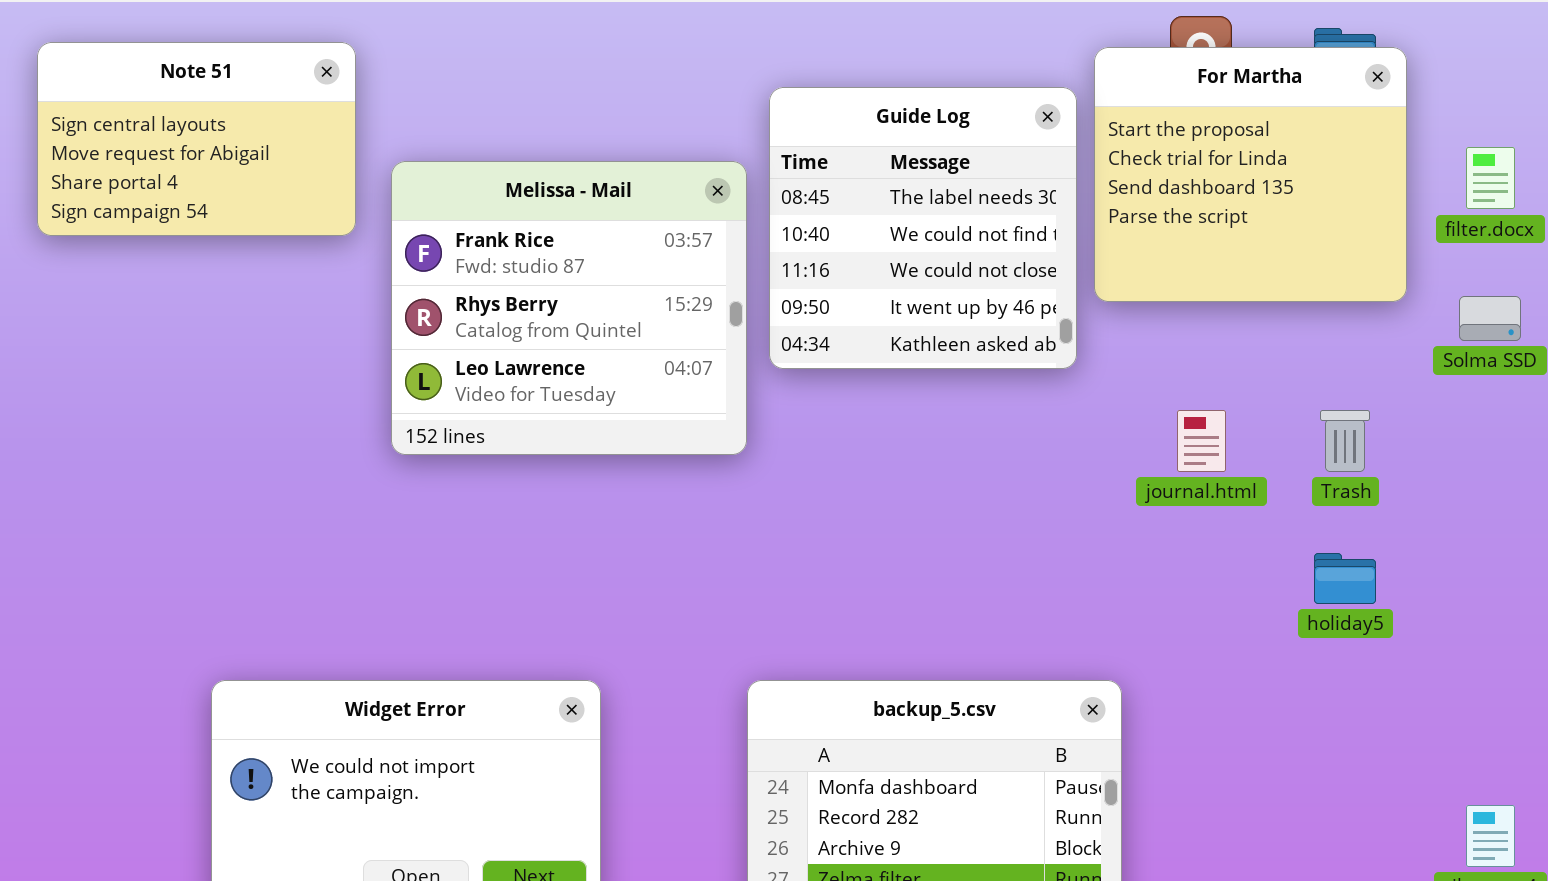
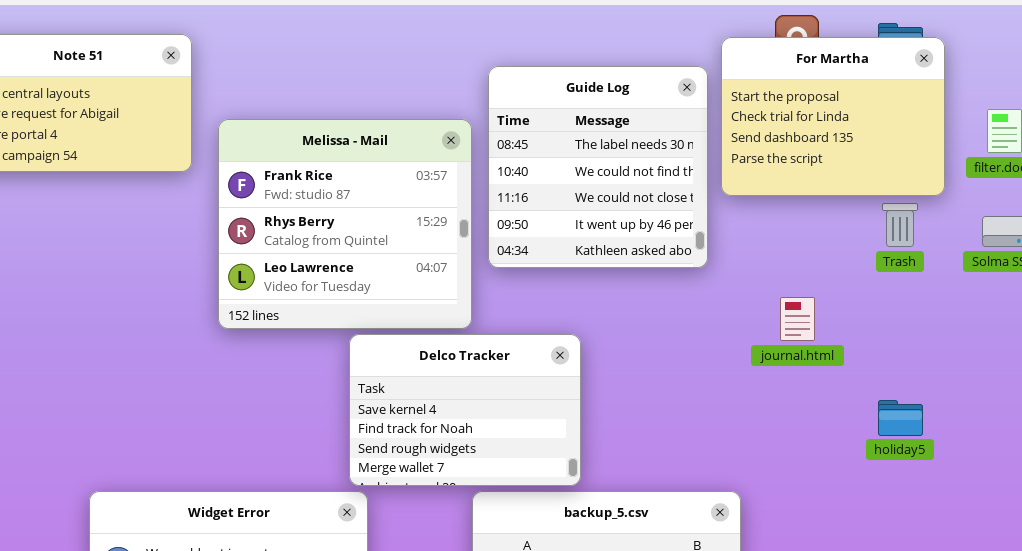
For Martha: [1094,47,1407,302] -> [721,37,945,196], resized
Trash: [1320,410,1370,472] -> [882,203,918,247], moved
Delco Tracker: none -> [349,334,581,486], opened

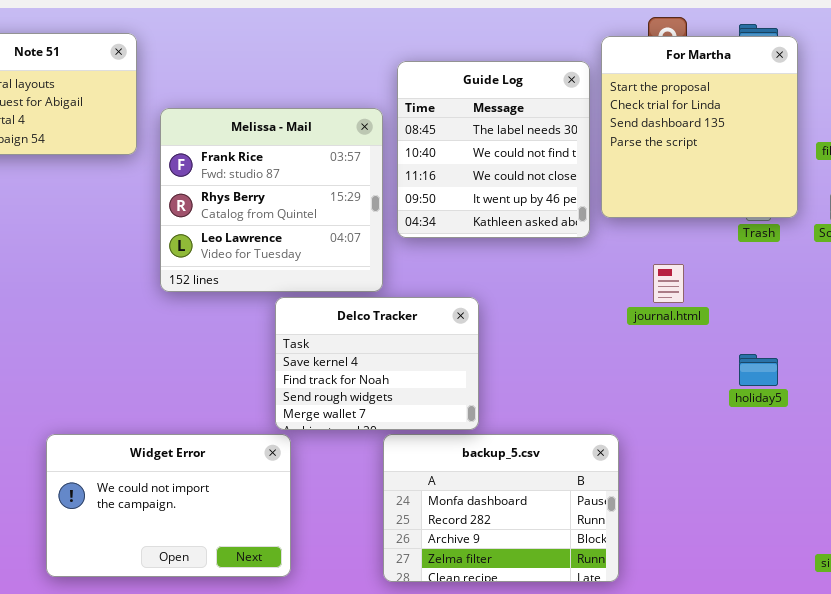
For Martha: [721,37,945,196] -> [601,36,798,218], resized

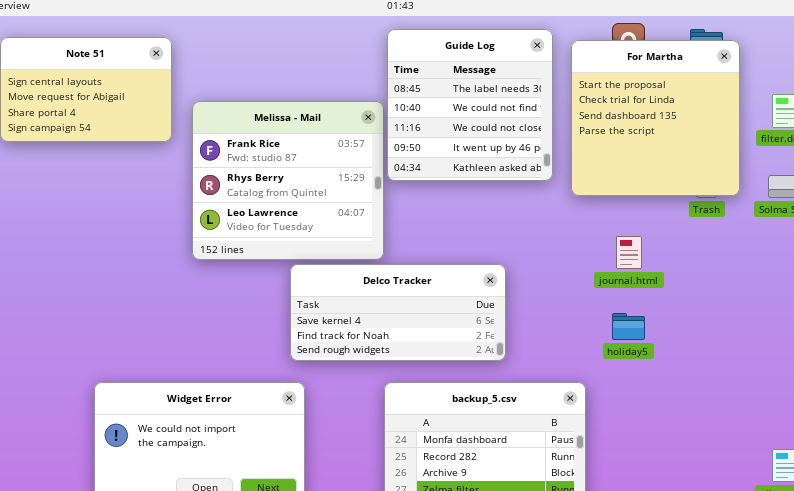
Guide Log: [397,61,590,238] -> [387,29,553,181], moved
Delco Tracker: [275,297,479,430] -> [290,264,506,361], resized
holiday5: [739,354,778,386] -> [612,313,645,340], moved

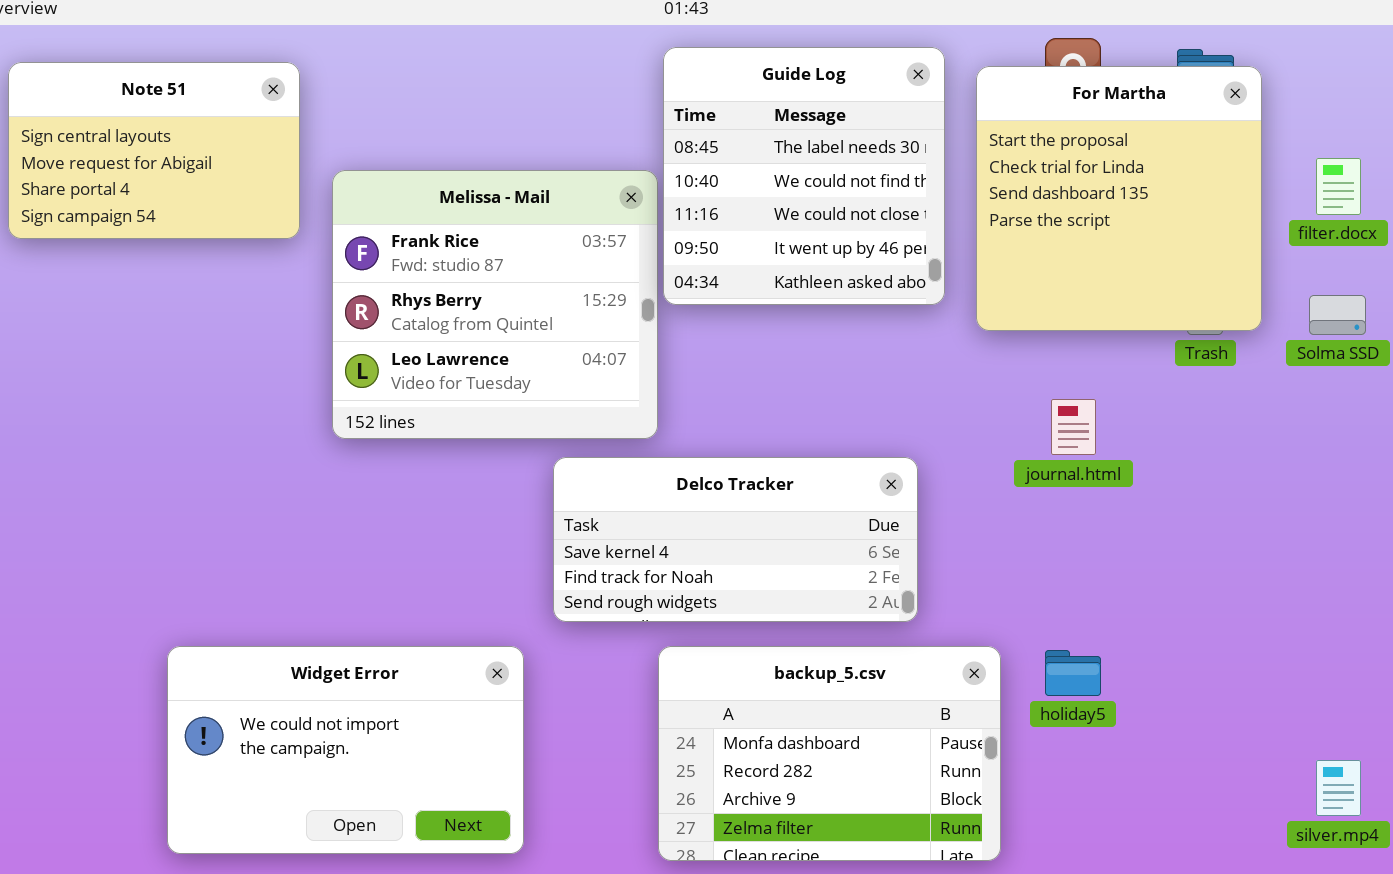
Delco Tracker: [290,264,506,361] -> [553,457,918,622], moved
holiday5: [612,313,645,340] -> [1045,650,1101,696], moved

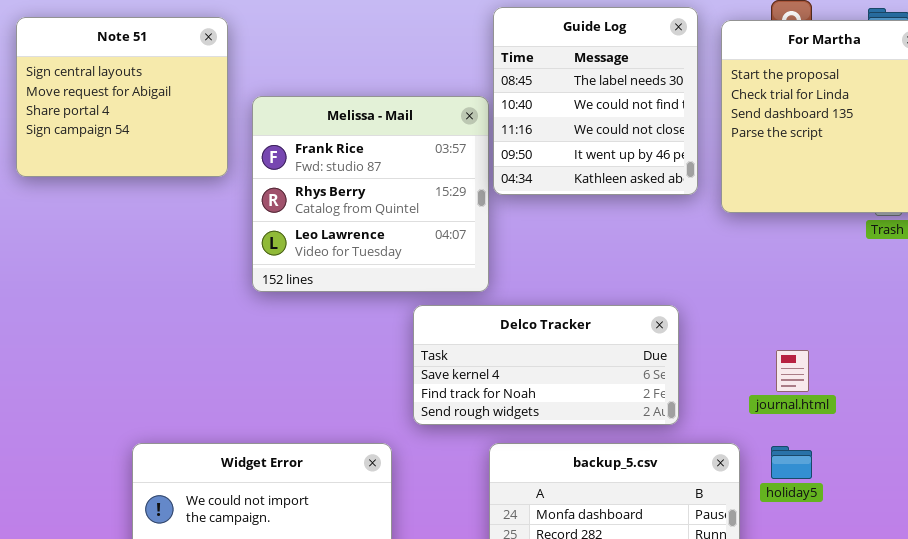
Note 51: [8,62,300,239] -> [16,17,228,177], resized
journal.html: [1051,399,1096,455] -> [776,350,809,392], moved

